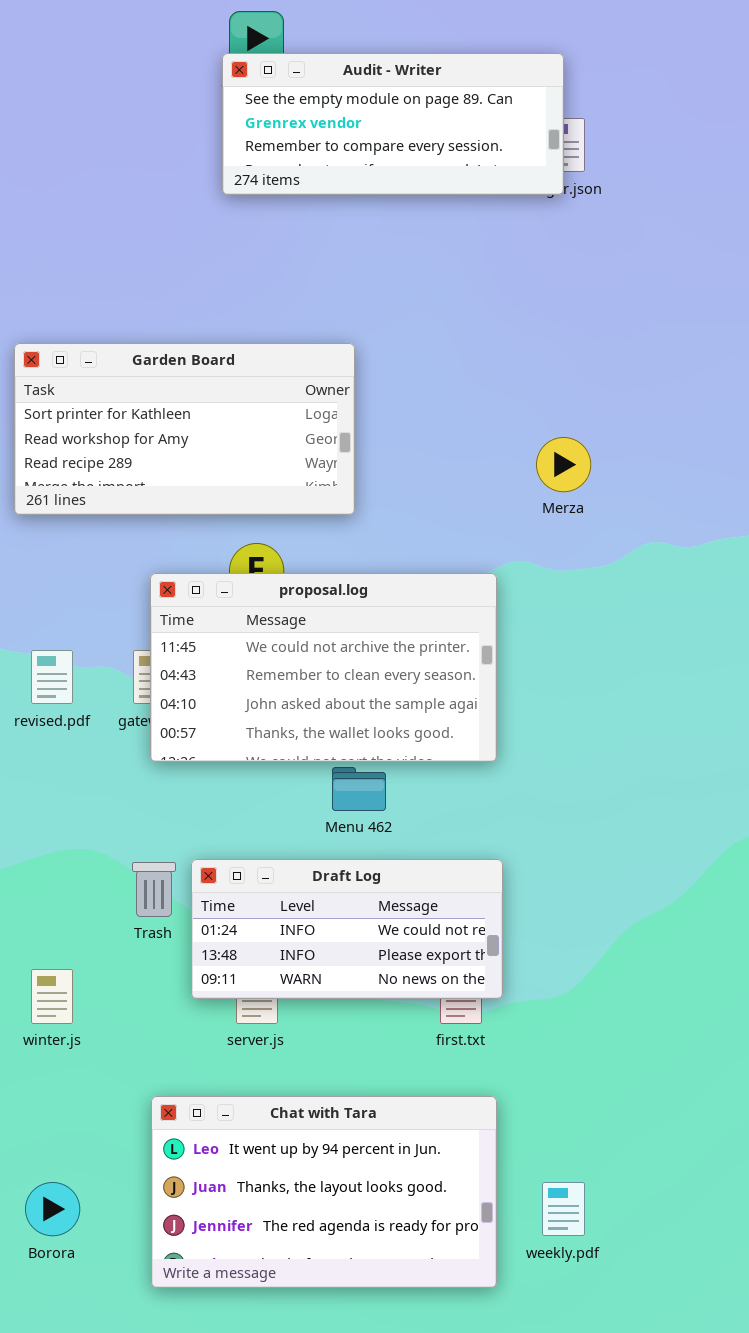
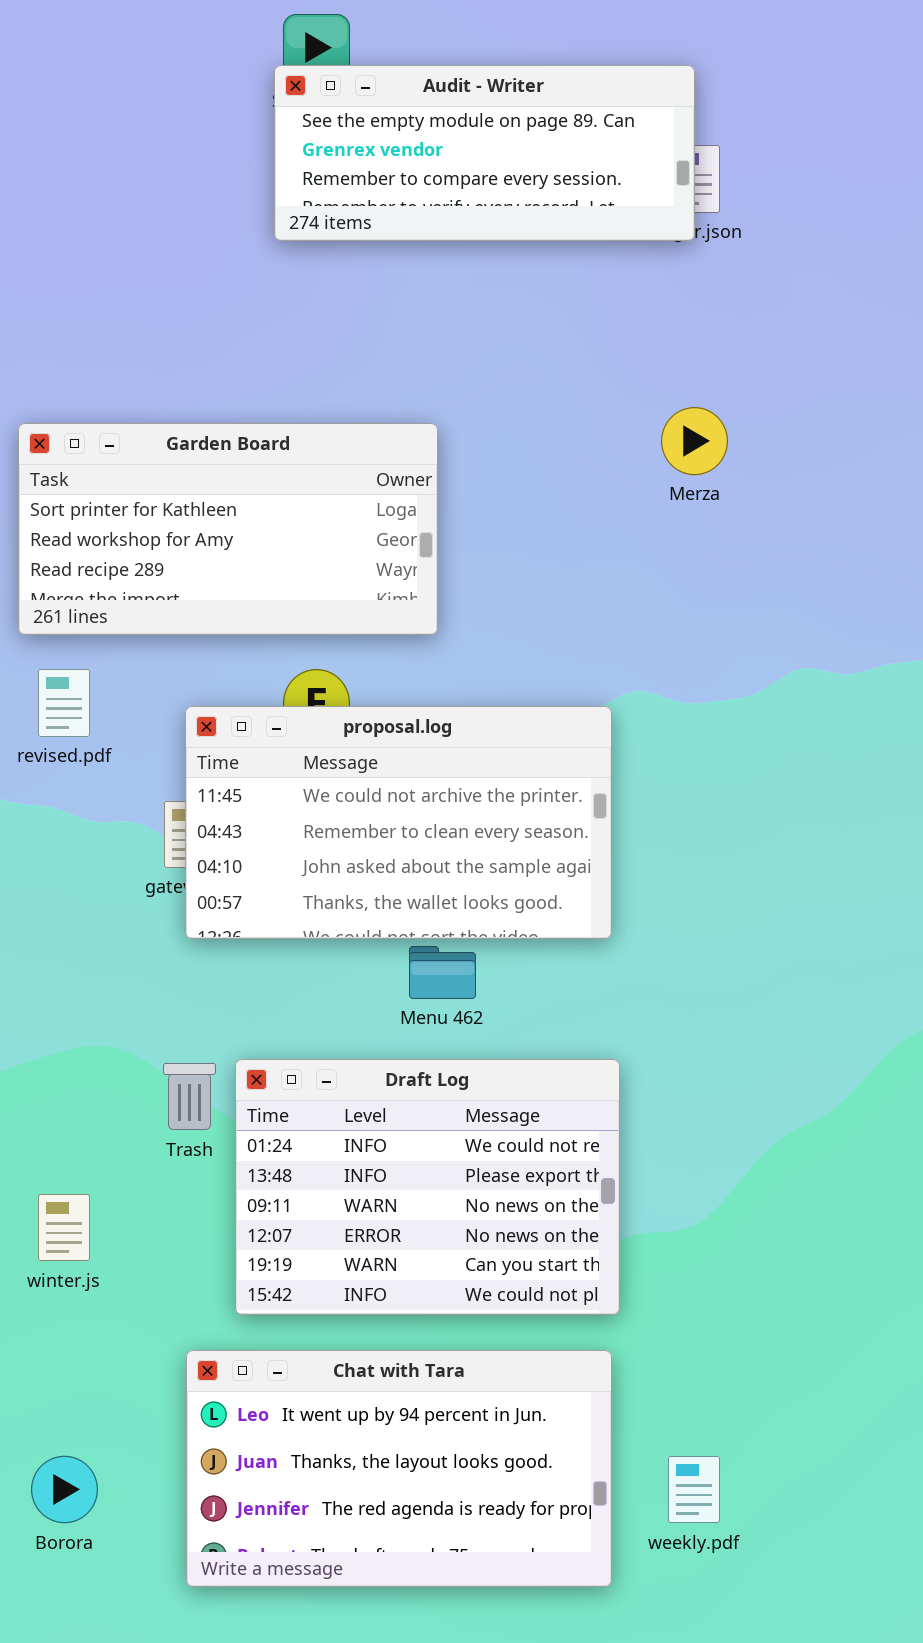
Merza: [536,437,591,492] -> [661,407,728,475], moved
revised.pdf: [31,650,73,704] -> [38,669,90,737], moved
Draft Log: [191,859,503,999] -> [235,1059,620,1315], resized

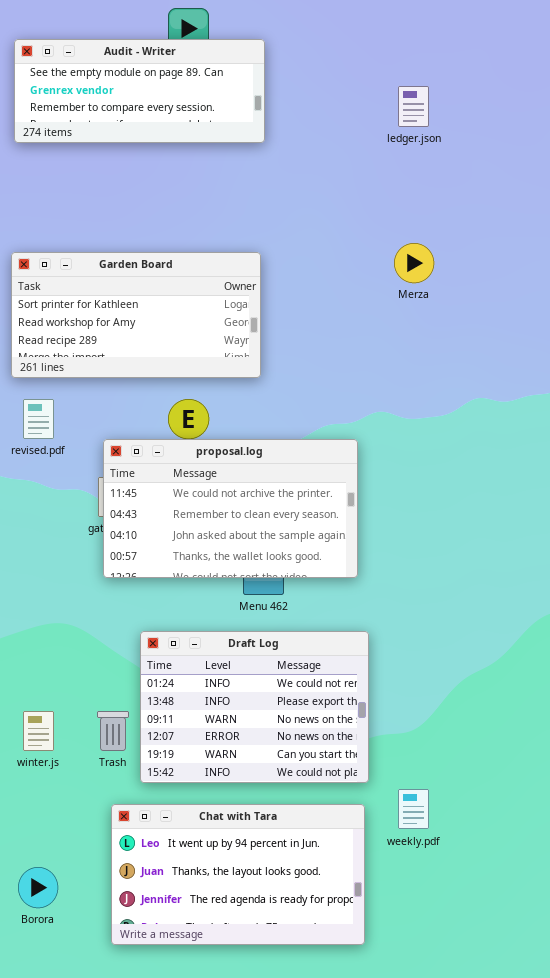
Audit - Writer: [274,65,695,241] -> [14,39,265,143], moved
proposal.log: [185,706,612,939] -> [103,439,358,578], moved
Trash: [163,1063,216,1130] -> [97,711,129,751], moved
weekly.pdf: [668,1456,720,1523] -> [398,789,429,829], moved

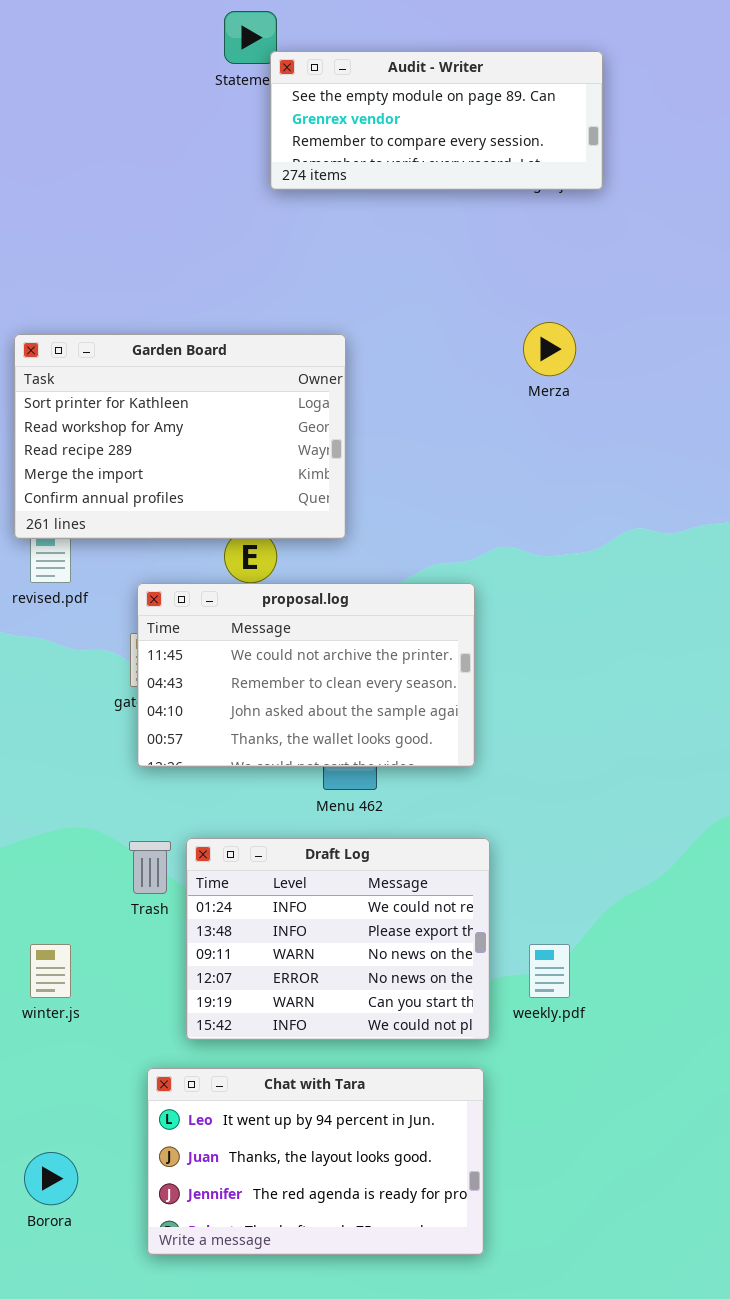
Audit - Writer: [14,39,265,143] -> [270,51,603,190], moved
Garden Board: [11,252,261,378] -> [14,334,346,539], resized
Trash: [97,711,129,751] -> [129,841,171,894], moved
weekly.pdf: [398,789,429,829] -> [529,944,570,998], moved

